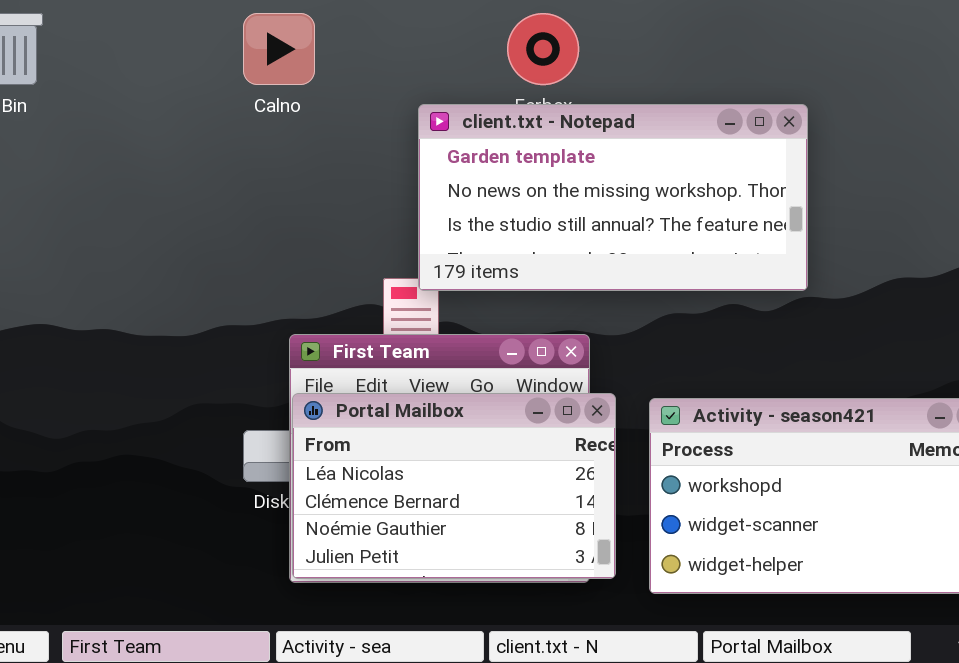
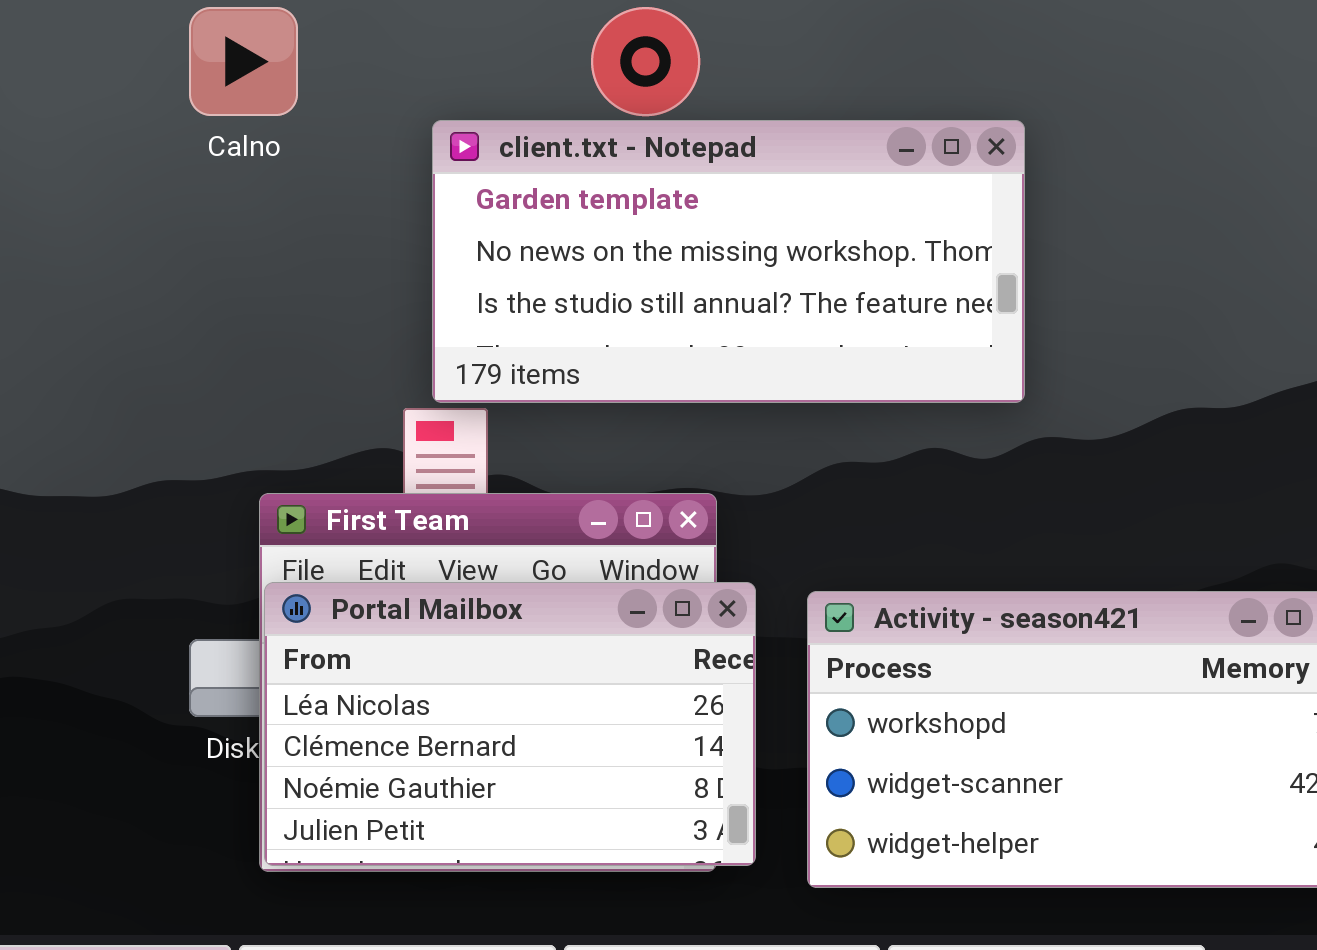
client.txt - Notepad: [418,104,808,291] -> [432,120,1025,403], moved

